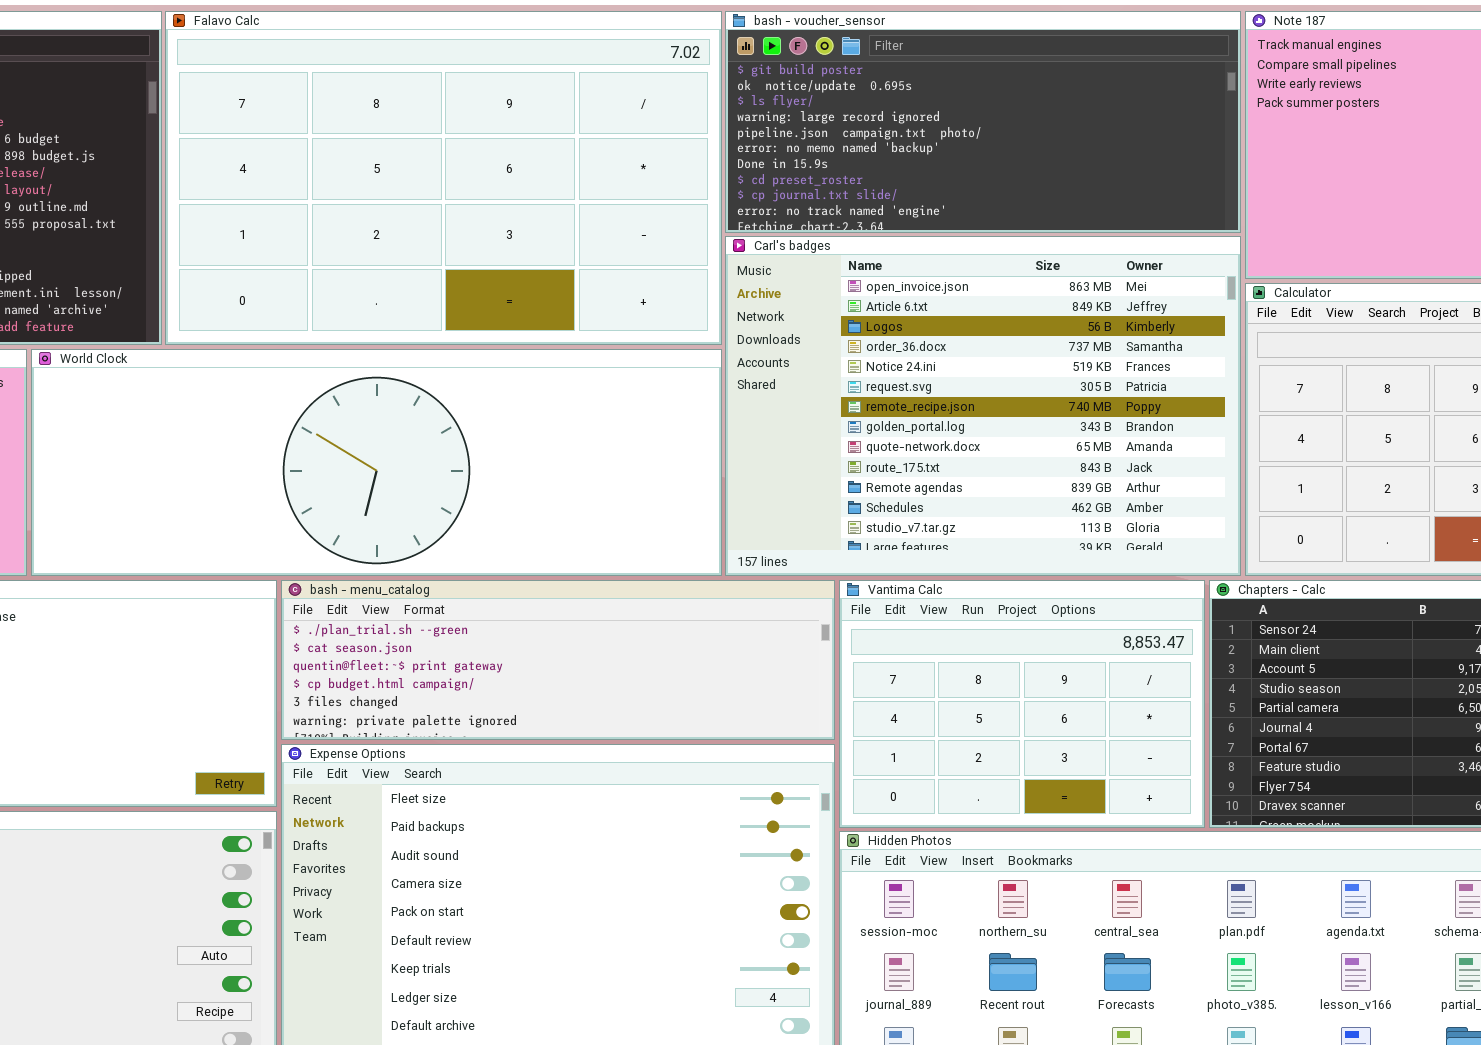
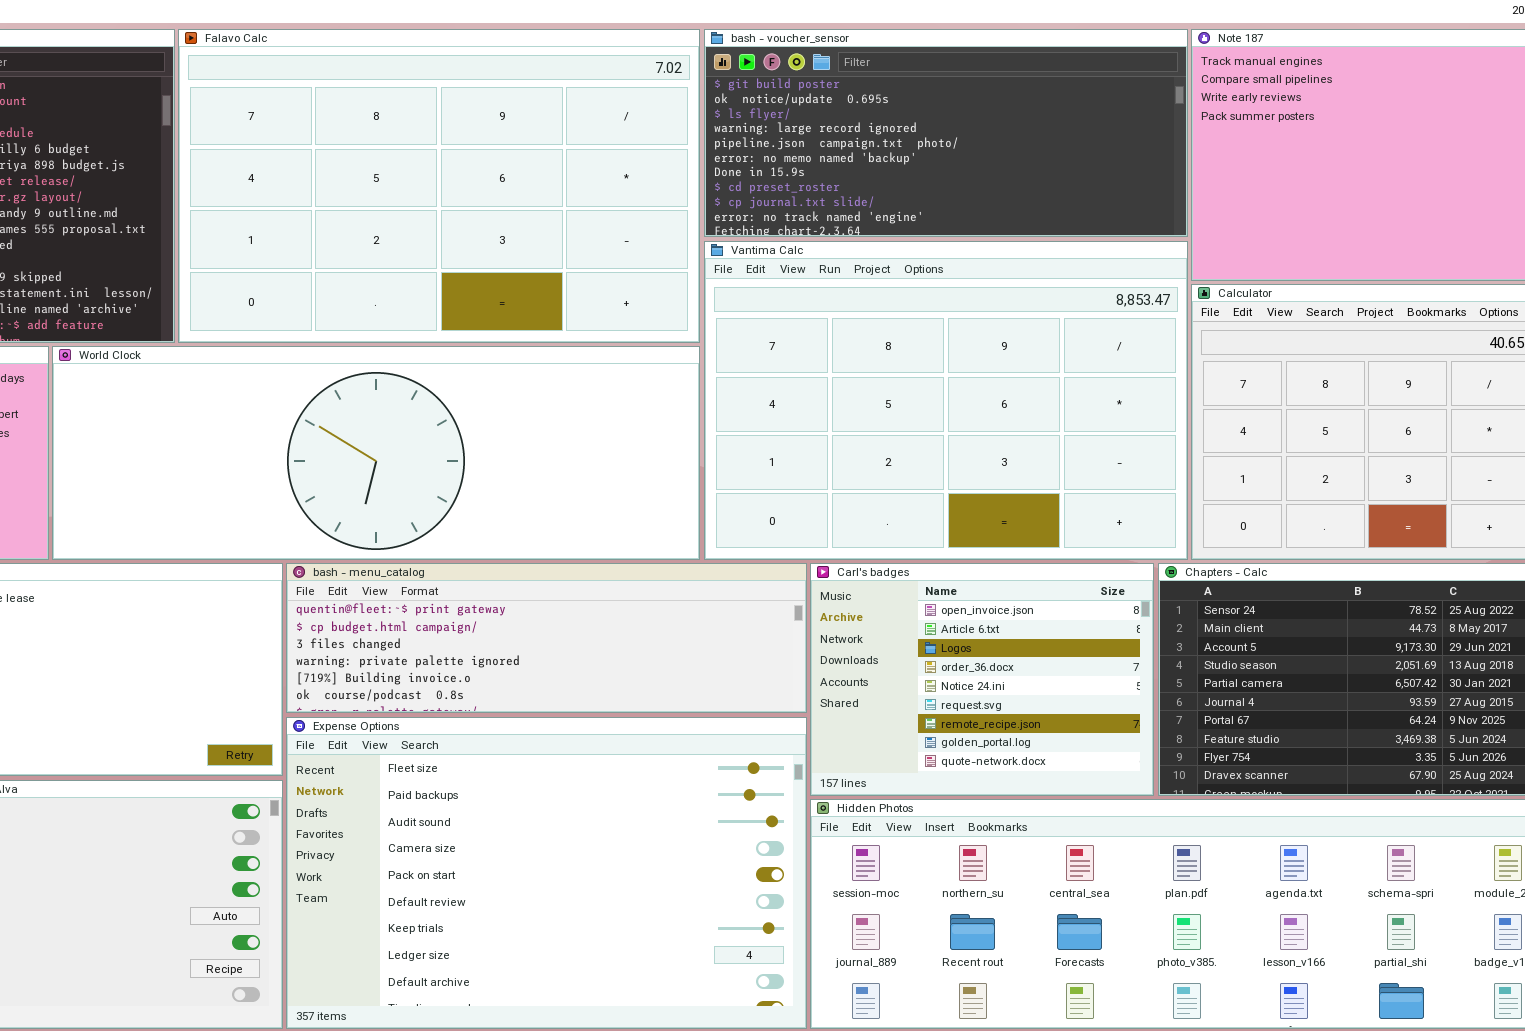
Carl's badges: [725,236,1241,576] -> [810,563,1154,796], moved, resized
bash - menu_catalog: [281,580,835,740] -> [286,563,807,713], scrolled down 2 rows
Vantima Calc: [839,580,1205,828] -> [704,241,1188,560], moved, resized

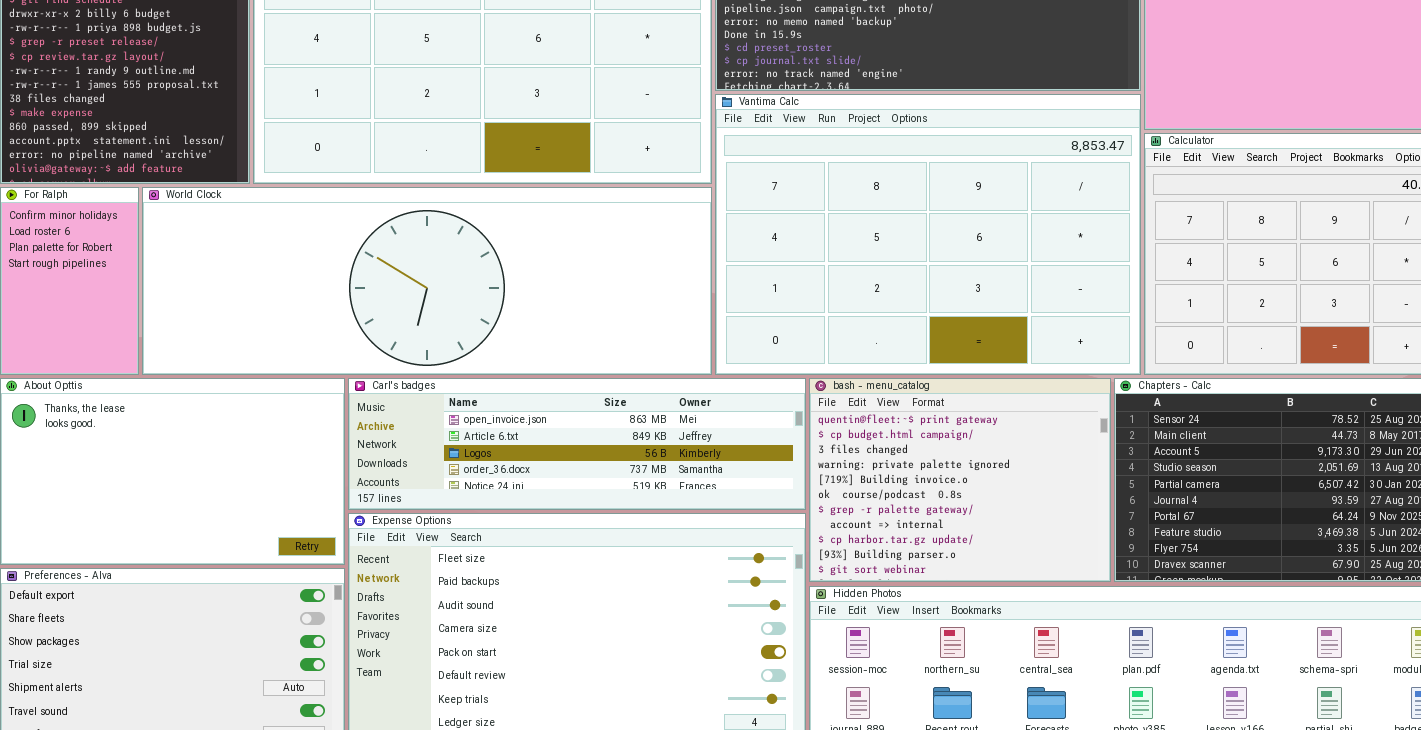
bash - menu_catalog: [286,563,807,713] -> [809,378,1111,582], moved, resized
Carl's badges: [810,563,1154,796] -> [348,378,806,510], moved, resized

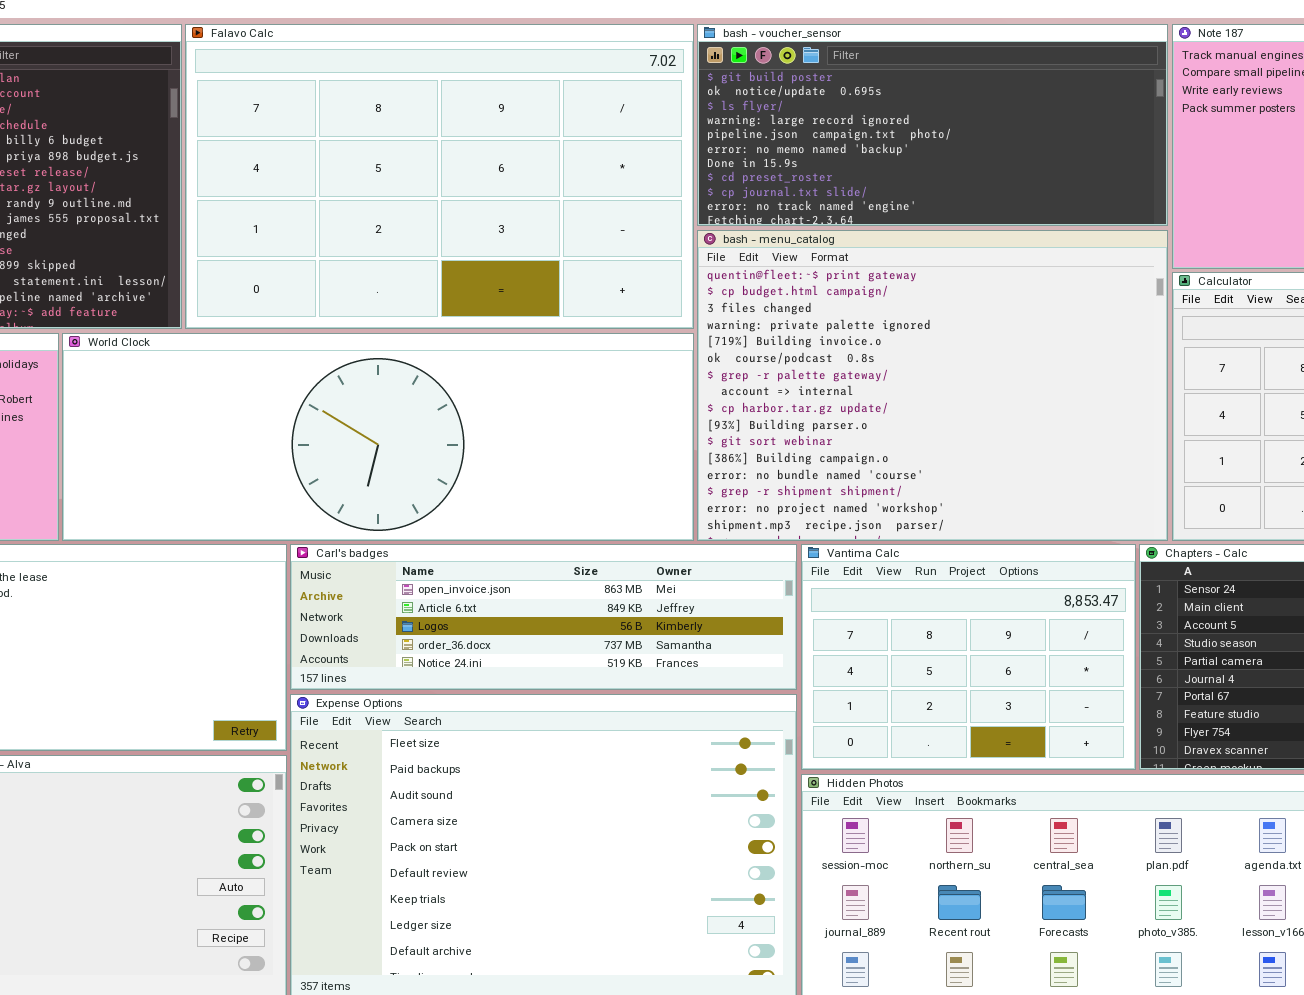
Vantima Calc: [715,94,1141,375] -> [801,544,1136,770], moved, resized
bash - menu_catalog: [809,378,1111,582] -> [697,230,1168,541], moved, resized

